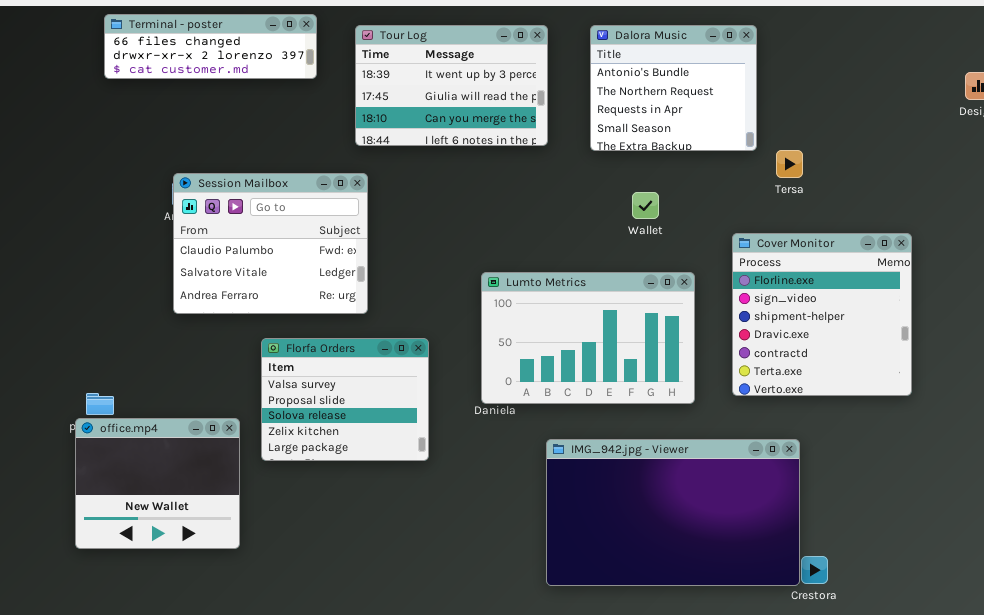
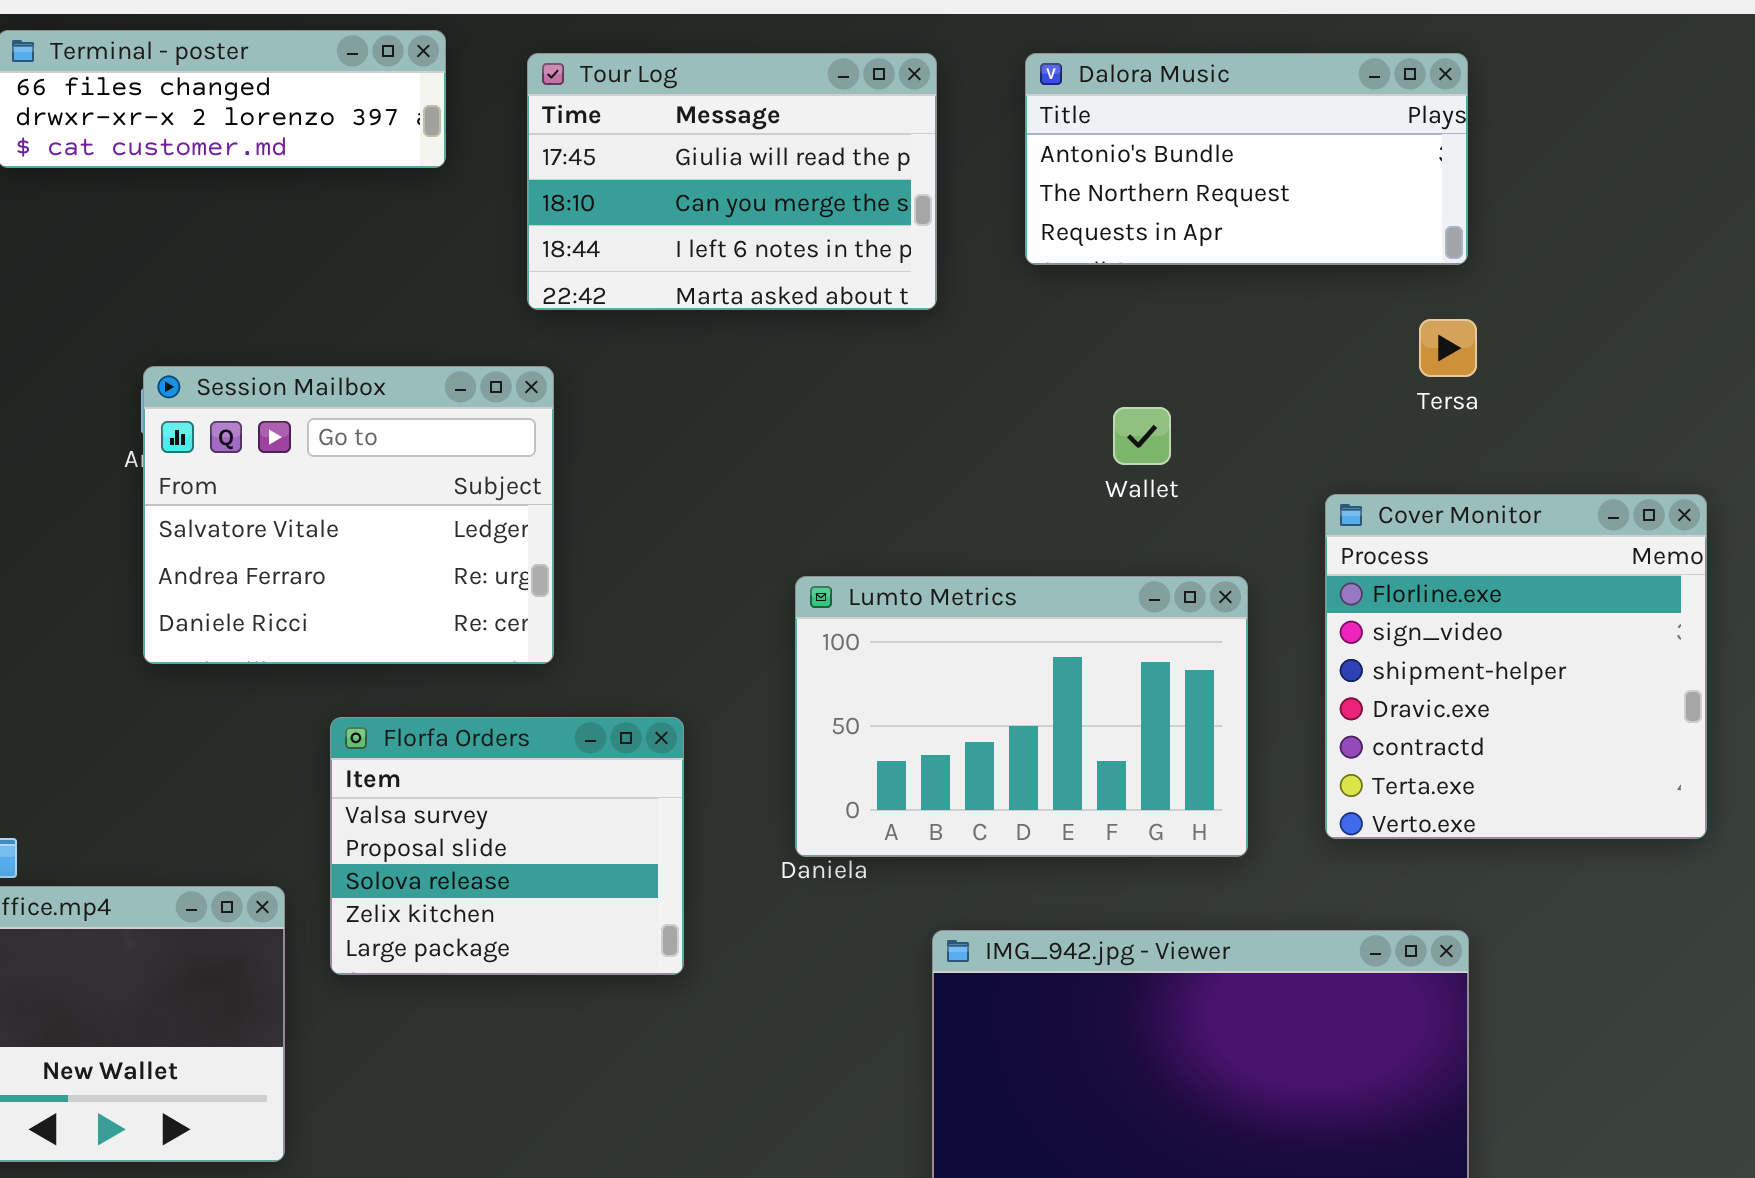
Tour Log: [355,25,548,146] -> [527,53,937,310], scrolled down 1 row
Dalora Music: [590,25,757,151] -> [1025,53,1468,265], resized
Session Mailbox: [173,173,368,314] -> [143,366,554,664], scrolled down 1 row

